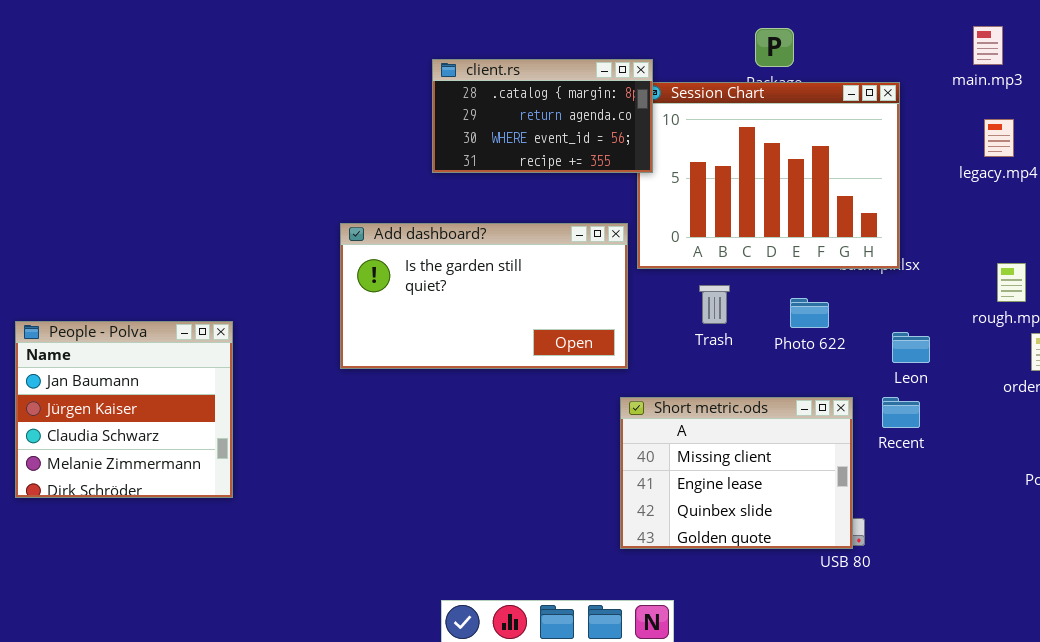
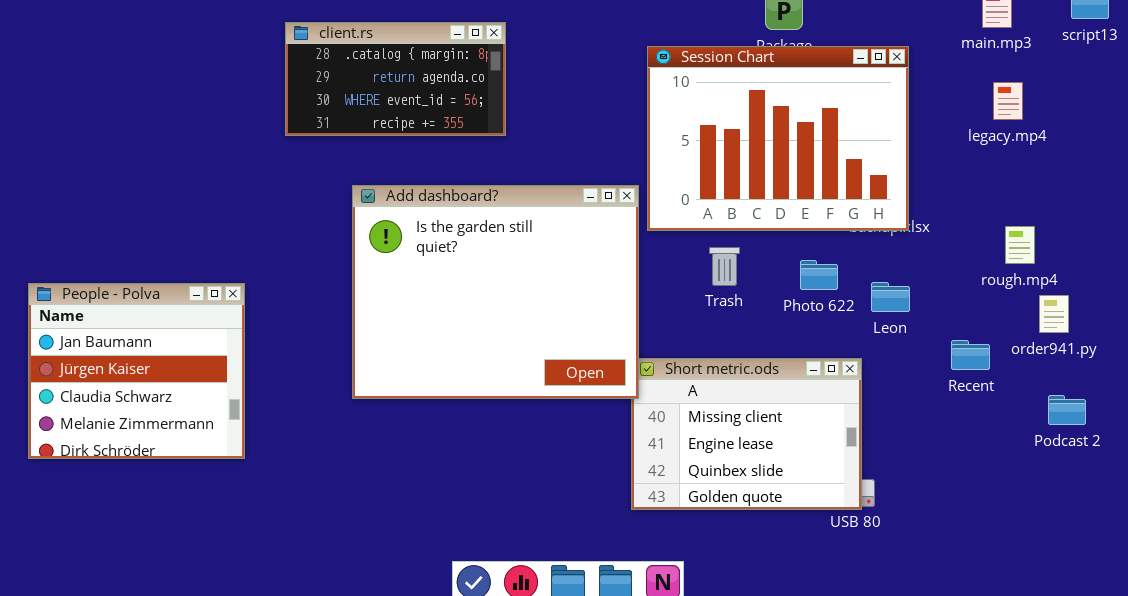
client.rs: [432,59,653,173] -> [285,22,506,136], moved
Add dashboard?: [340,223,628,369] -> [352,185,639,399], resized
Leon: [892,332,930,363] -> [871,282,910,312], moved
Recent: [882,397,920,428] -> [951,340,990,370], moved

